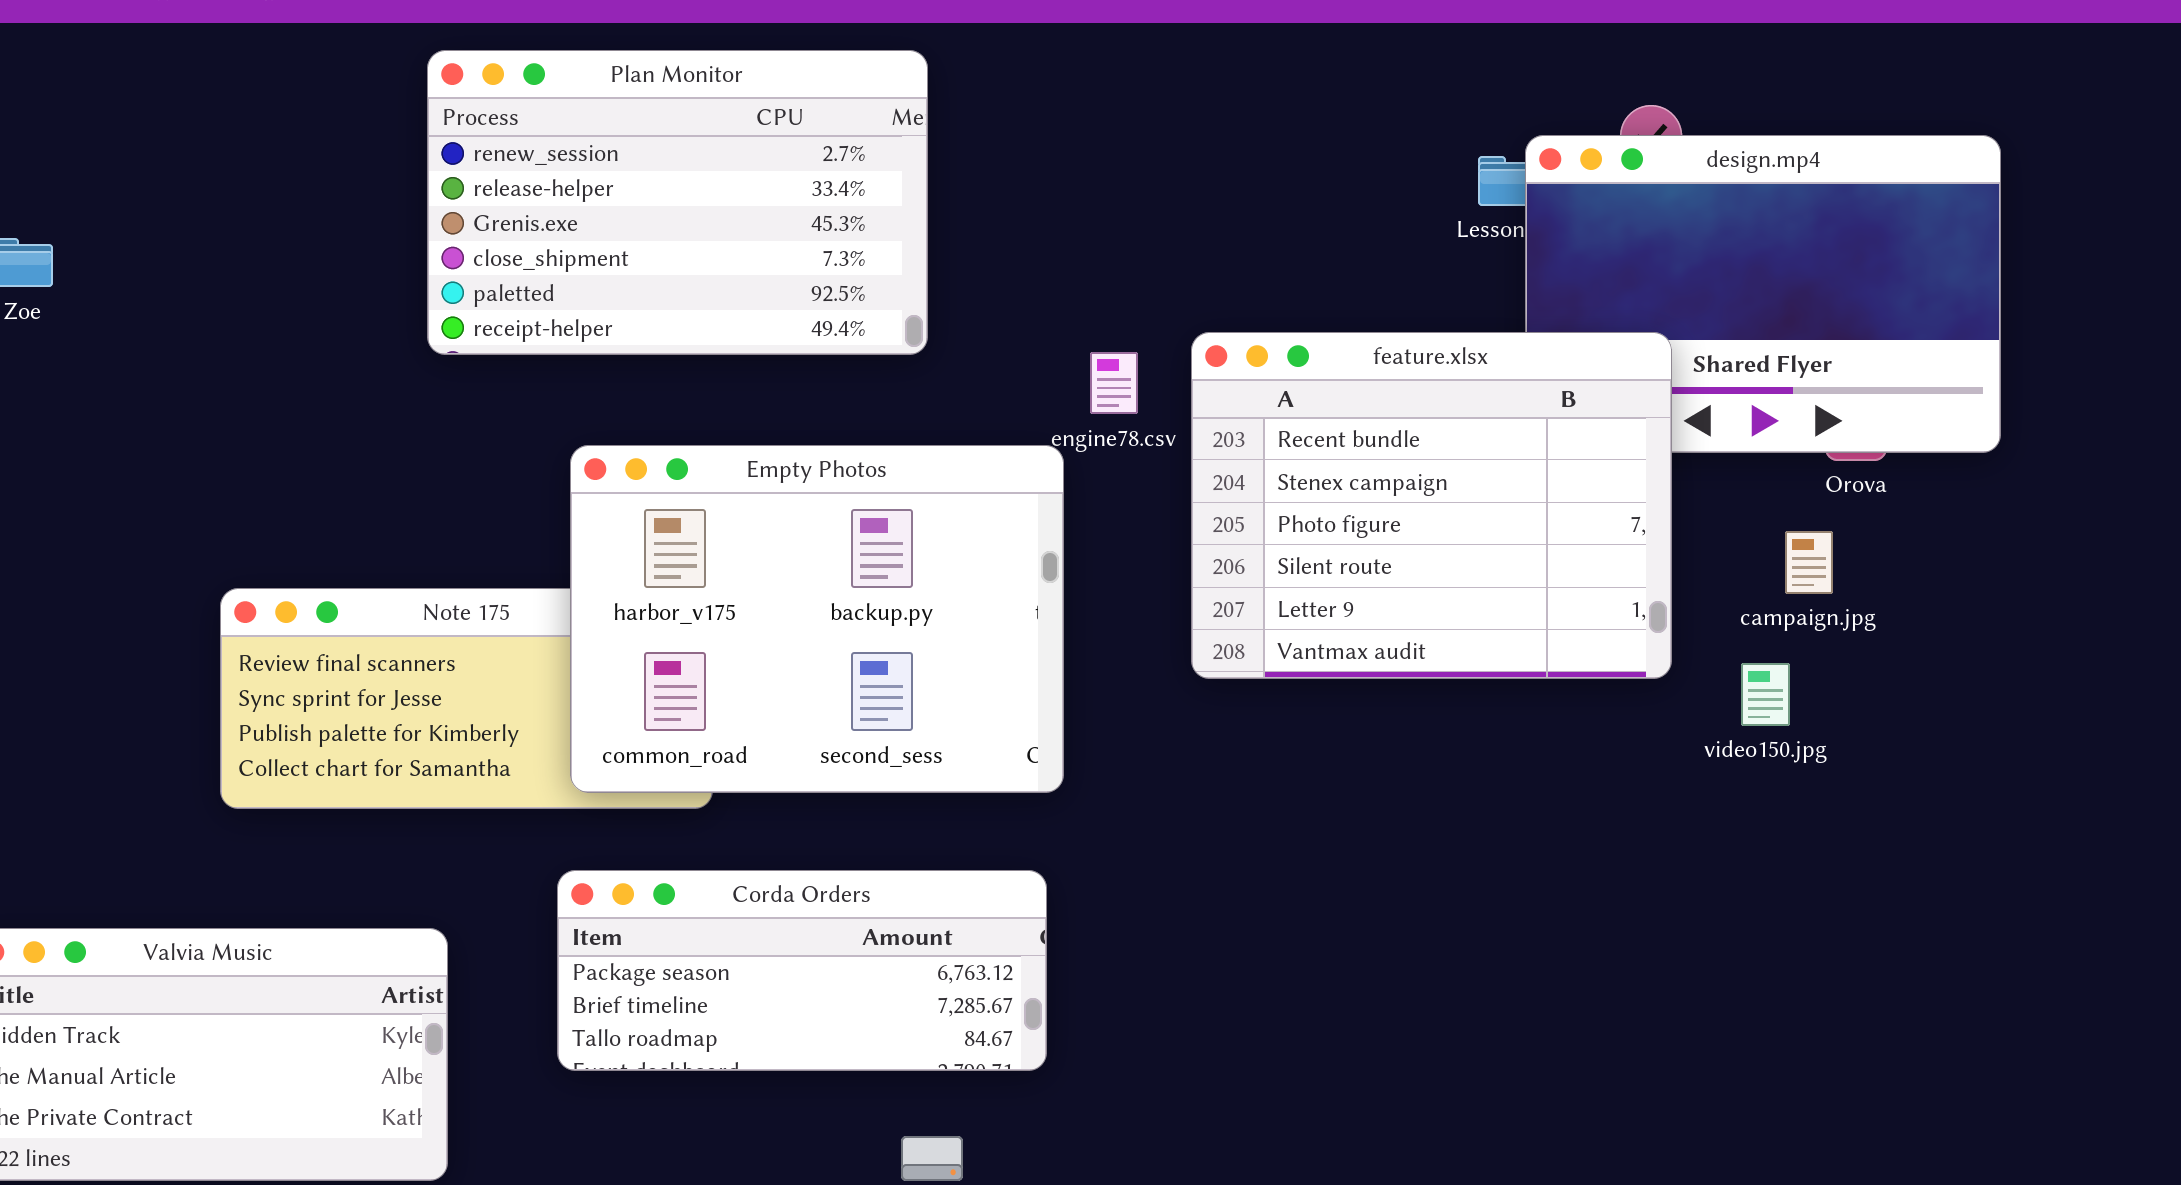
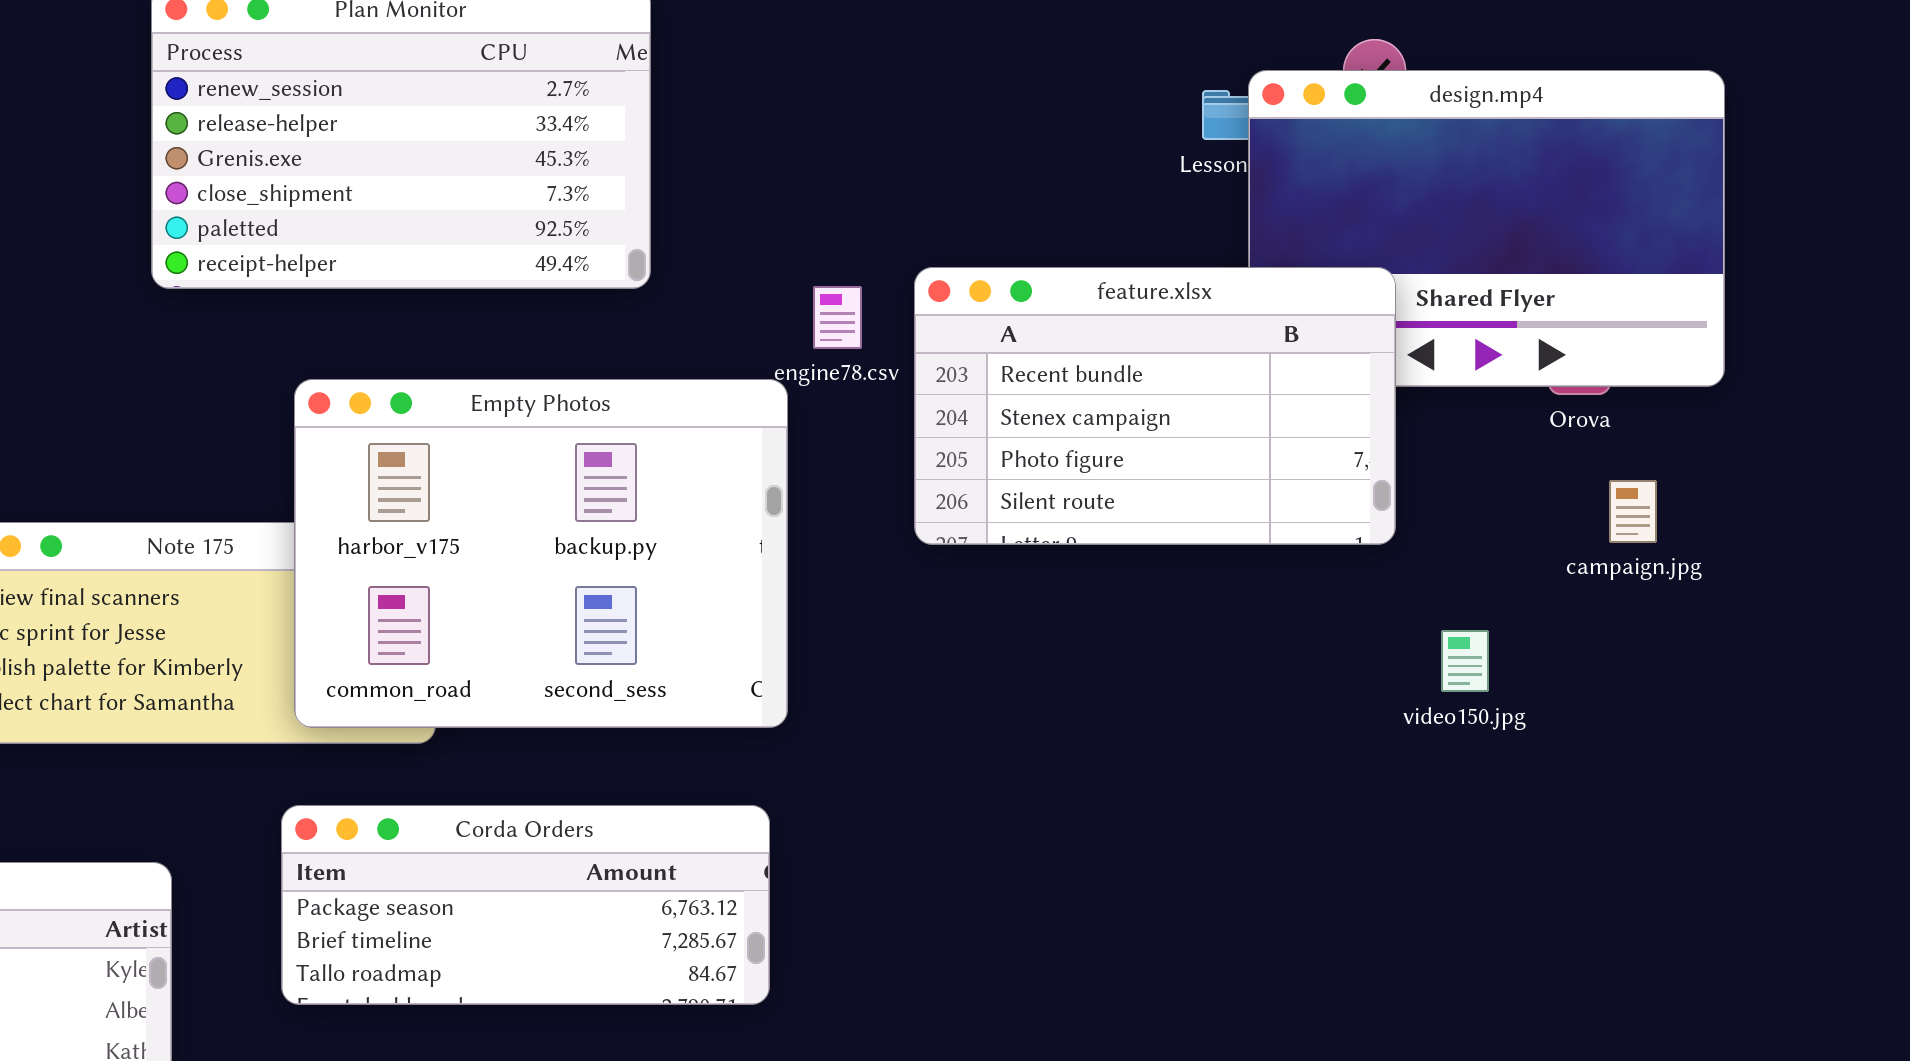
feature.xlsx: [1191,332,1672,679] -> [914,267,1396,545], resized
campaign.jpg: [1785,531,1833,594] -> [1609,480,1657,543], moved
video150.jpg: [1741,663,1790,726] -> [1441,630,1489,692], moved

